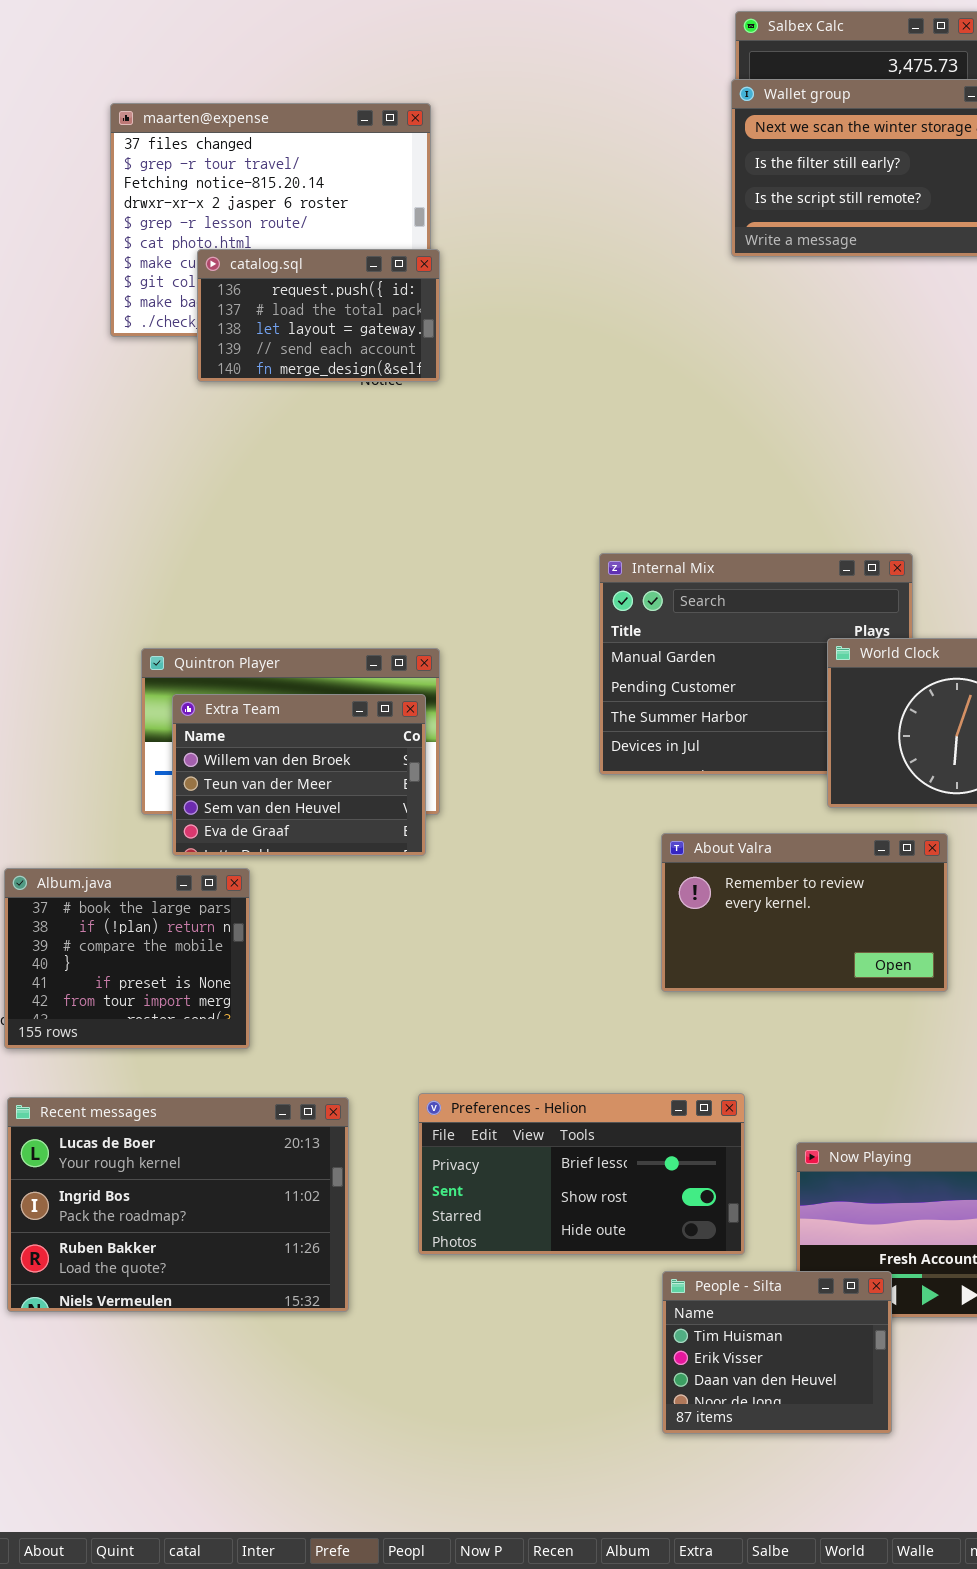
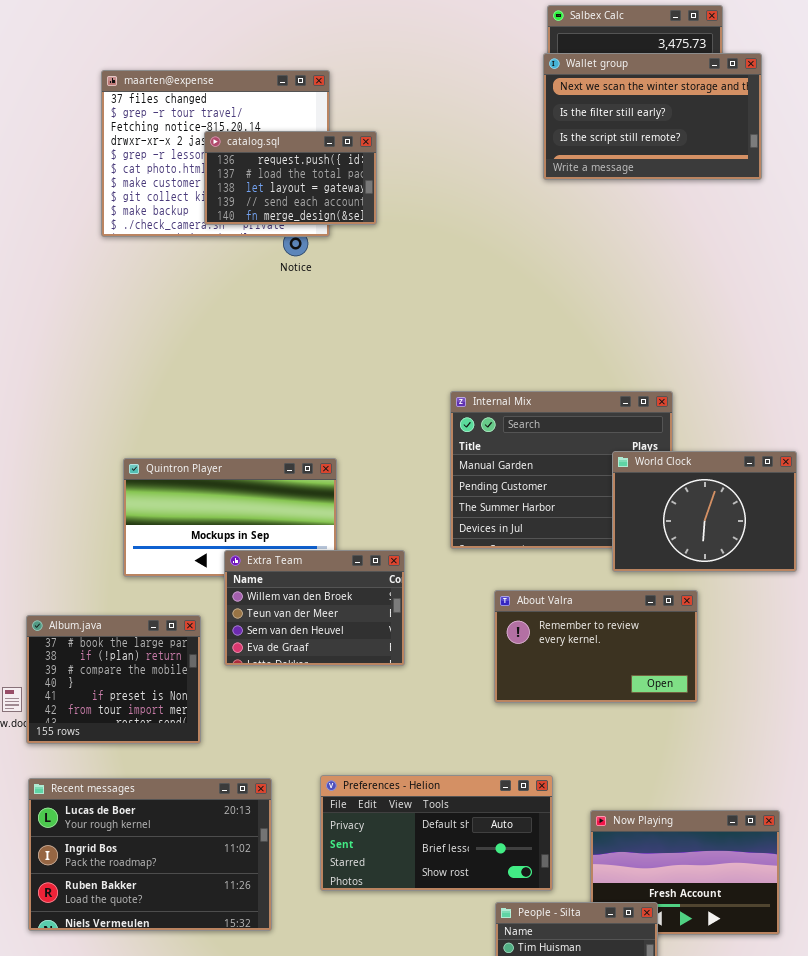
catalog.sql: [197,249,440,382] -> [204,131,377,225], moved
Extra Team: [172,694,426,856] -> [224,550,405,666], moved
Preferences - Helion: [418,1093,745,1255] -> [320,775,553,891], scrolled up 1 row

